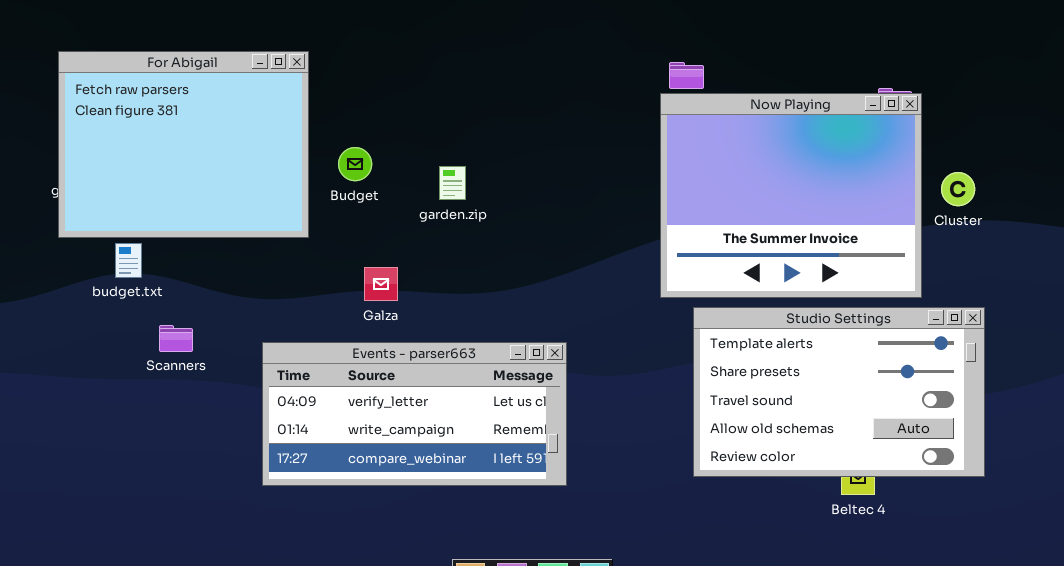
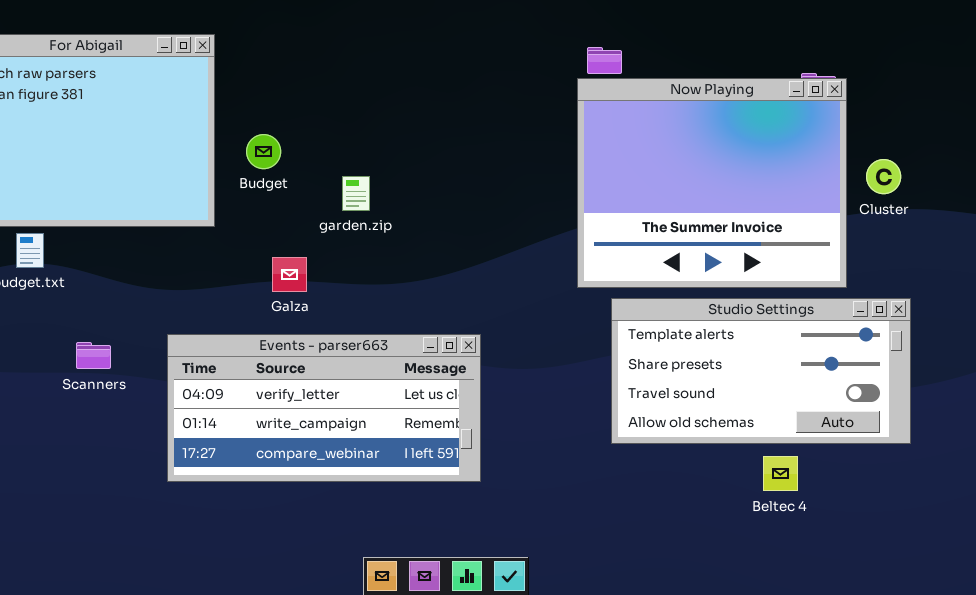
garden.zip: [439,166,466,200] -> [342,176,370,211], moved
Studio Settings: [693,307,985,477] -> [611,298,911,444], resized
Scanners: [159,325,193,352] -> [76,342,111,369], moved

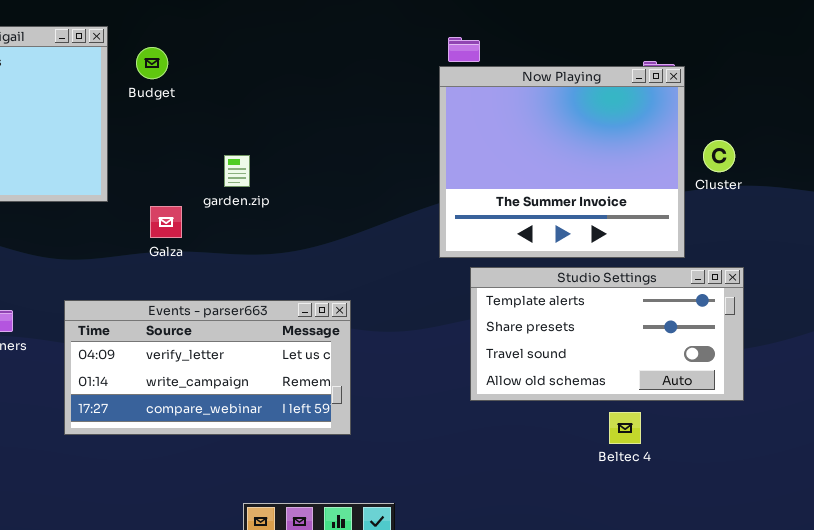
Budget: [246,134,281,169] -> [136,47,168,79], moved
Galza: [272,257,307,292] -> [150,206,182,238], moved

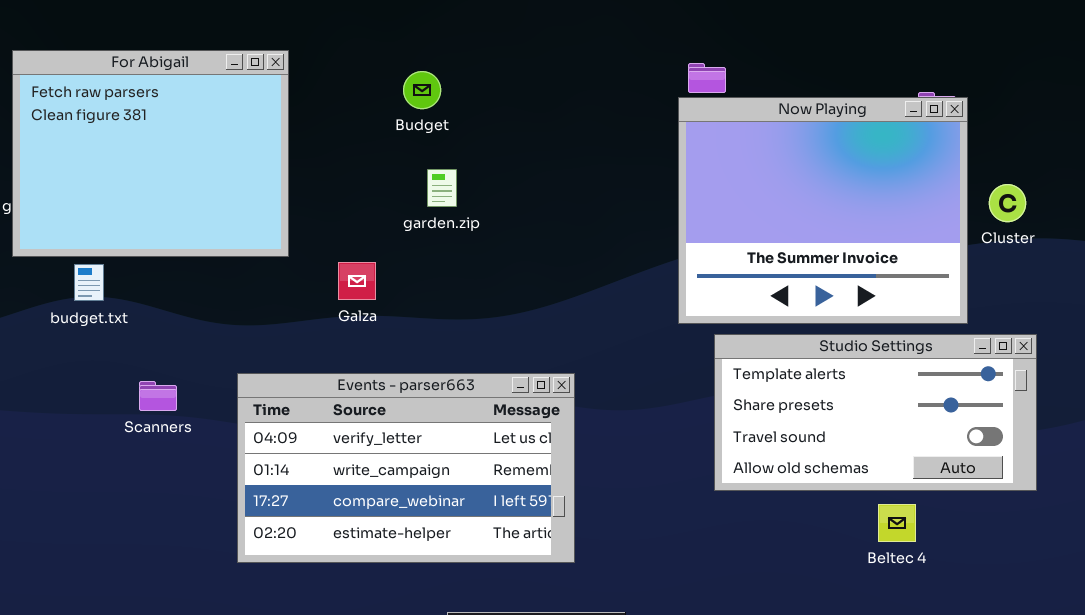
Budget: [136,47,168,79] -> [403,71,441,109], moved
garden.zip: [224,155,250,187] -> [427,169,457,207], moved
Events - parser663: [64,300,351,435] -> [237,373,575,563], resized

